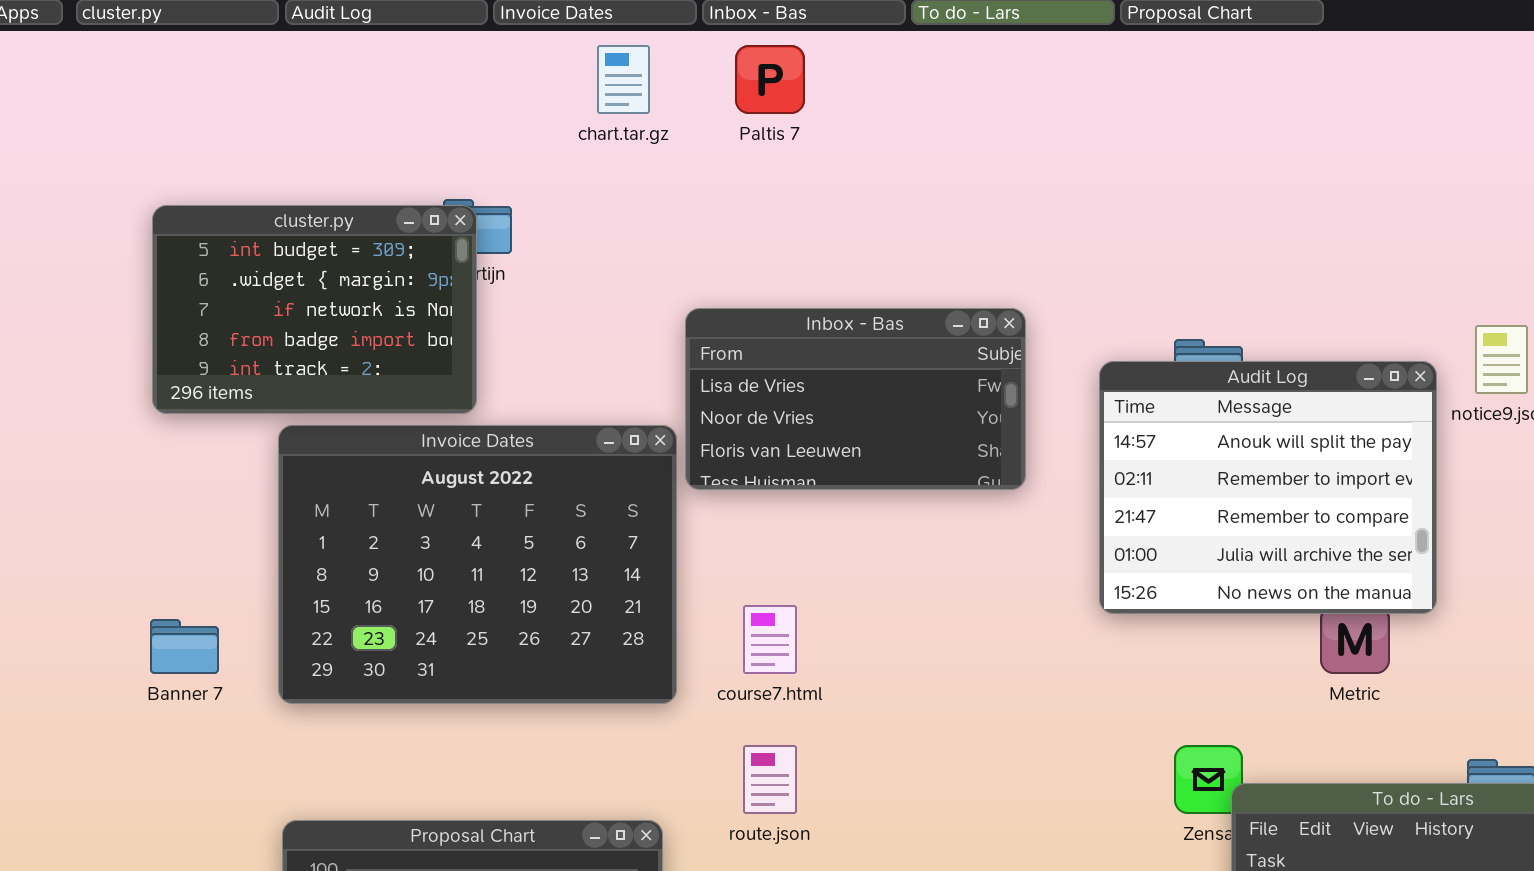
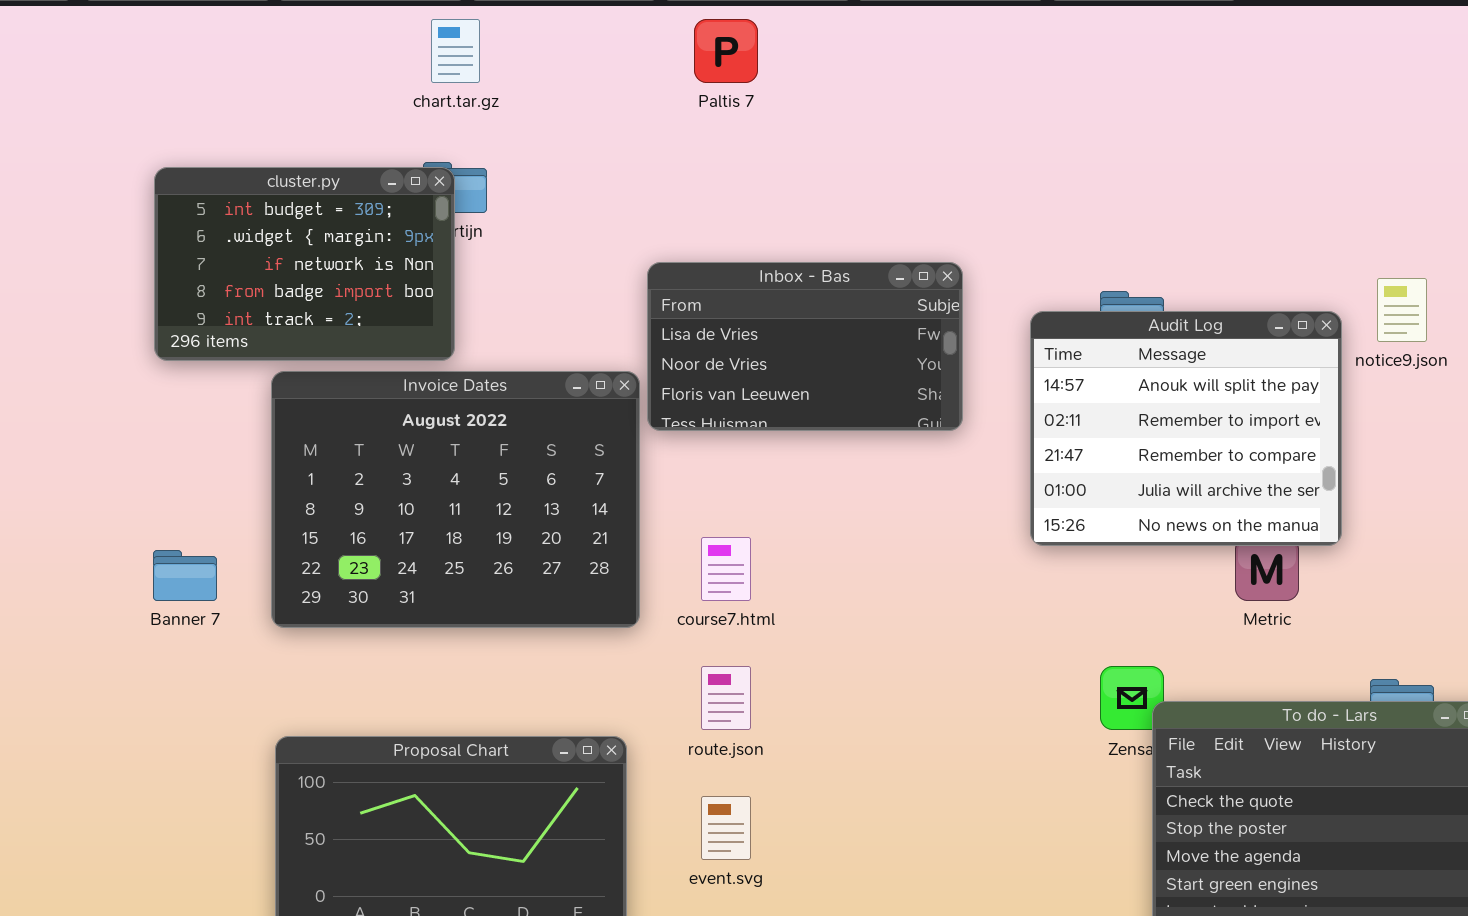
chart.tar.gz: [597,45,650,114] -> [431,19,480,83], moved

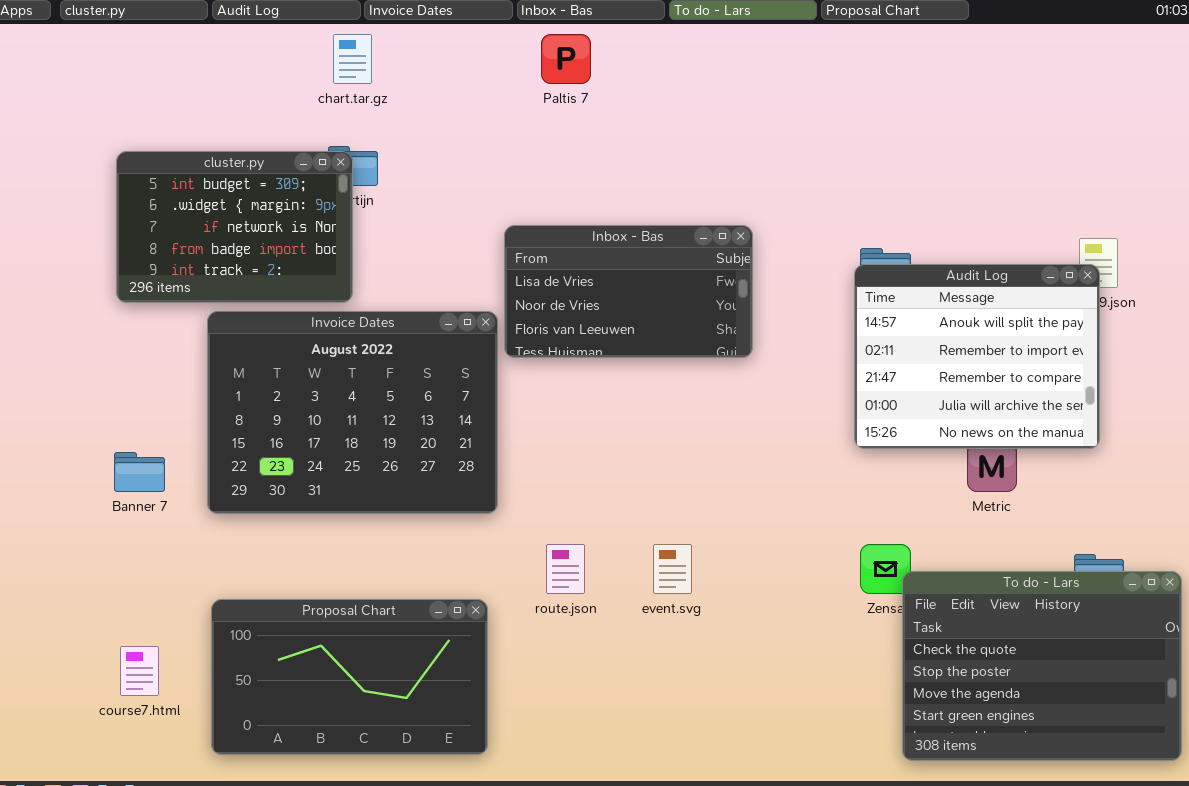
Audit Log: [1030,311,1342,546] -> [854,264,1100,449], moved
course7.html: [701,537,751,601] -> [120,646,159,696], moved
event.svg: [701,796,751,860] -> [653,544,692,594], moved

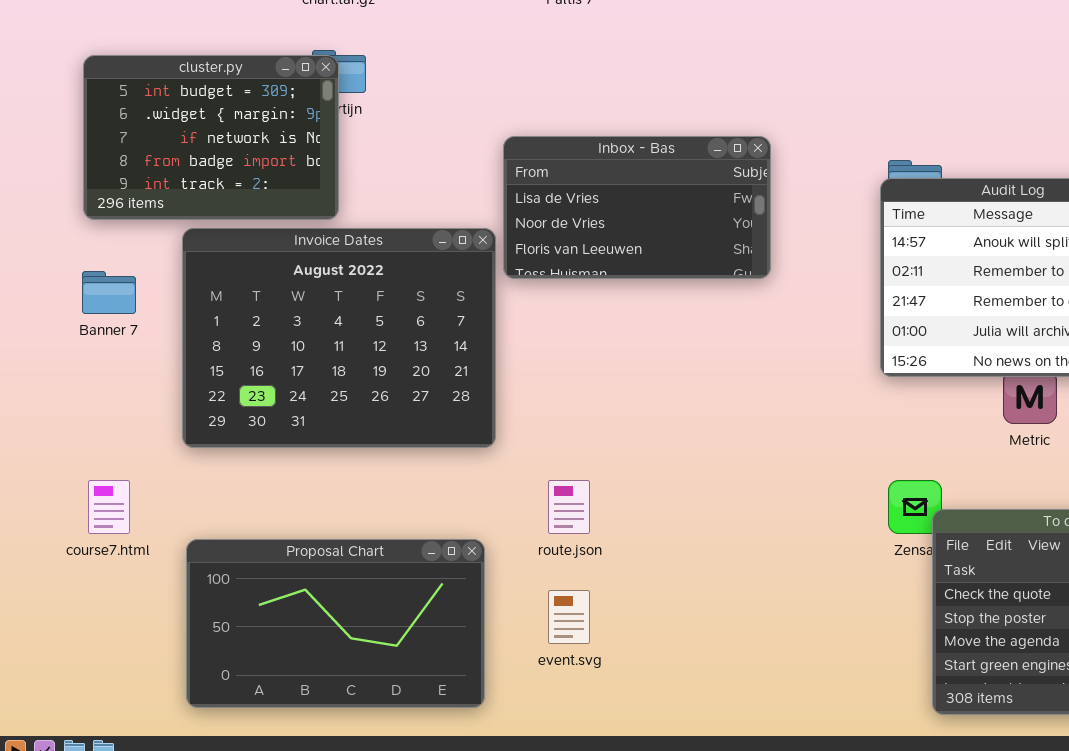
Banner 7: [114,452,165,492] -> [82,271,136,314], moved
event.svg: [653,544,692,594] -> [548,590,590,644], moved
course7.html: [120,646,159,696] -> [88,480,130,534], moved

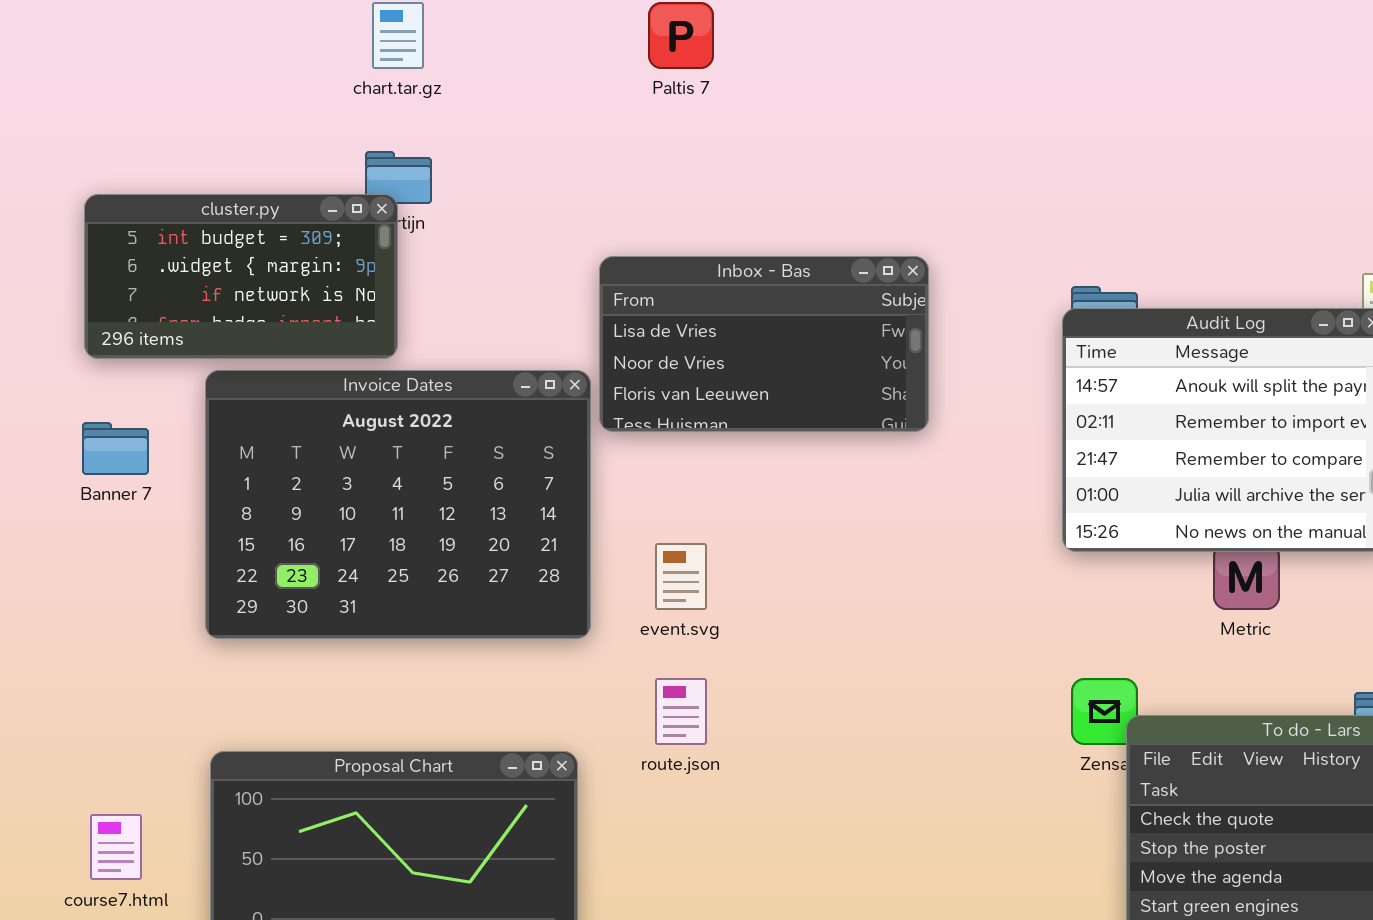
cluster.py: [83,55,339,220] -> [84,194,398,359], resized
course7.html: [88,480,130,534] -> [90,814,142,880], moved
event.svg: [548,590,590,644] -> [655,543,707,610], moved

